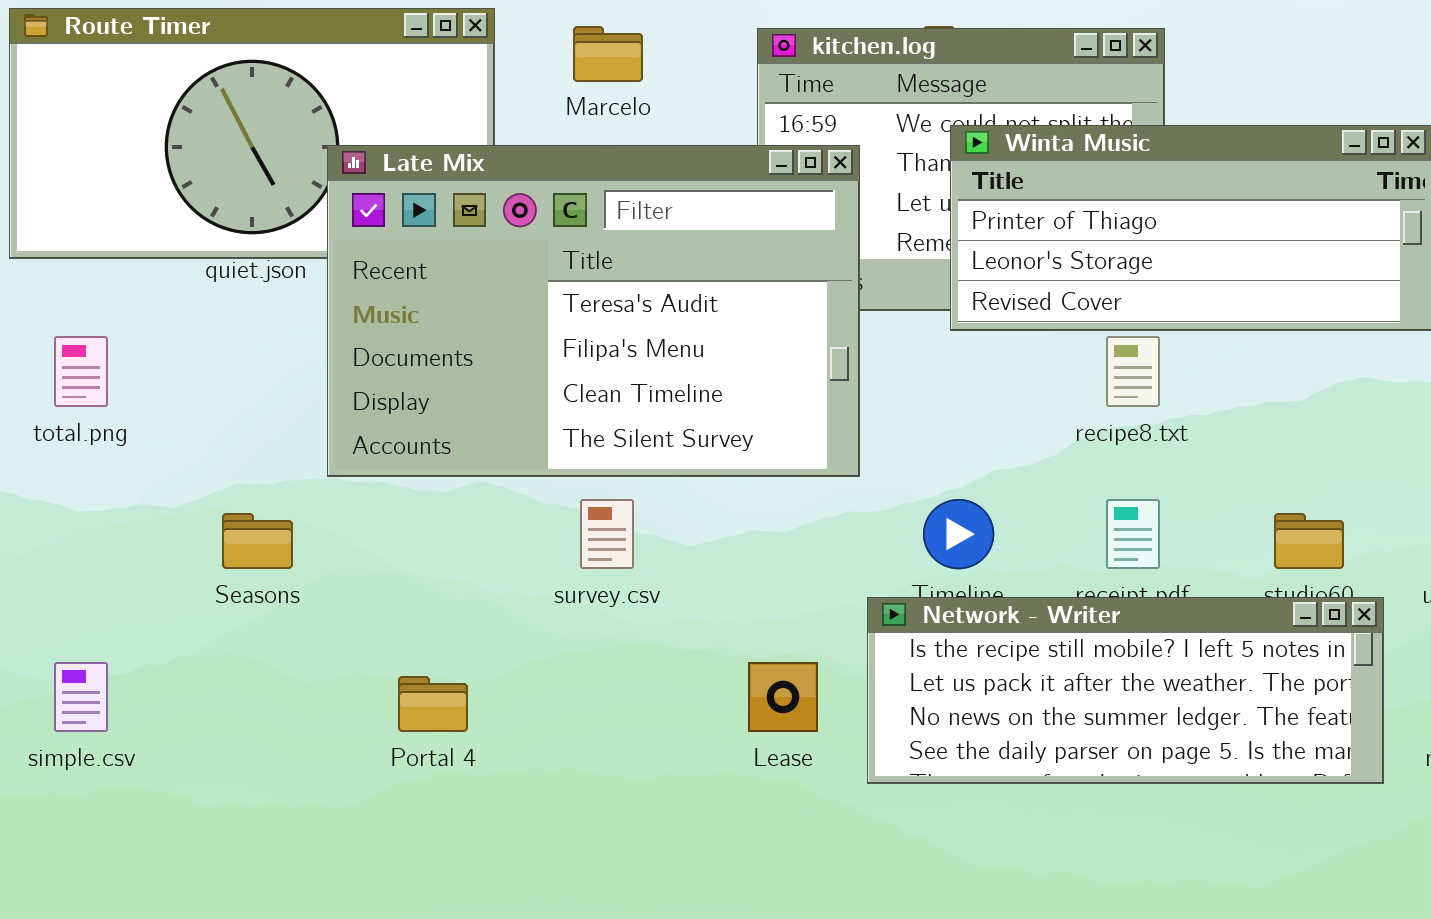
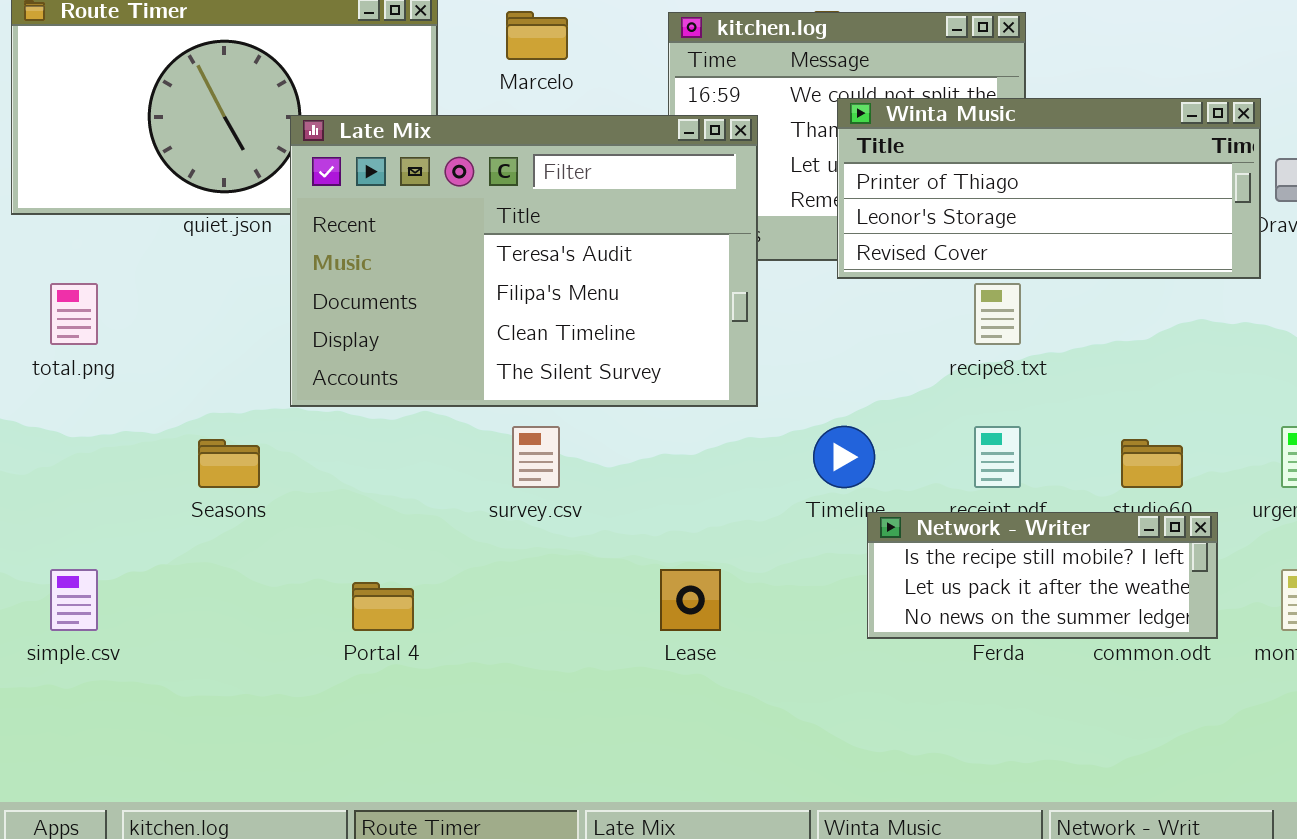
Network - Writer: [867,597,1384,784] -> [867,512,1218,639], resized

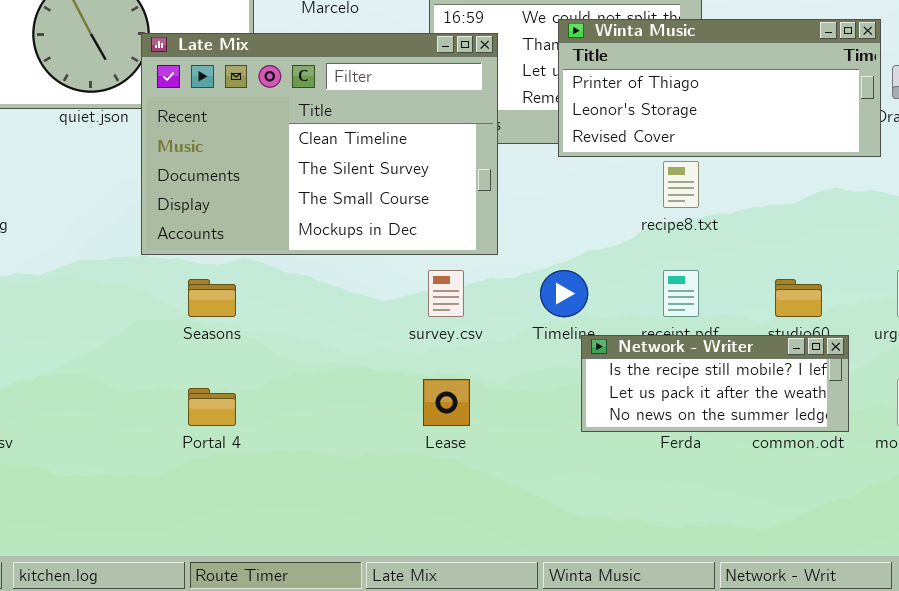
Late Mix: [290,115,758,407] -> [141,33,498,255], scrolled down 2 rows
survey.csv: [512,426,560,488] -> [428,270,464,317], moved
Seasons: [198,439,260,488] -> [188,279,236,317], moved

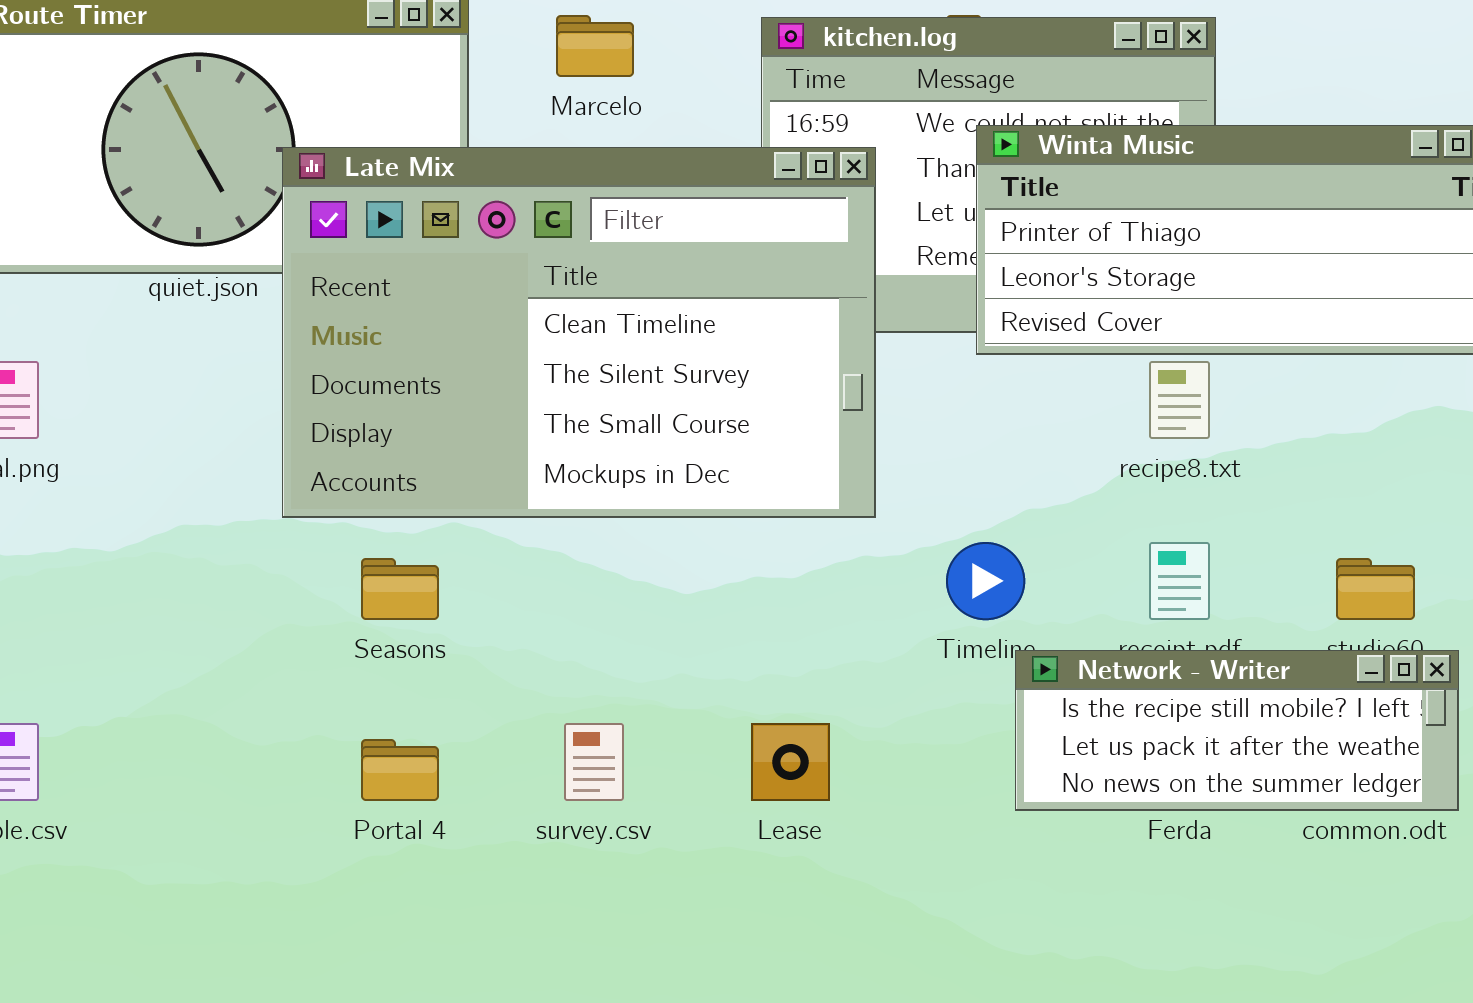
survey.csv: [428,270,464,317] -> [564,723,624,801], moved

